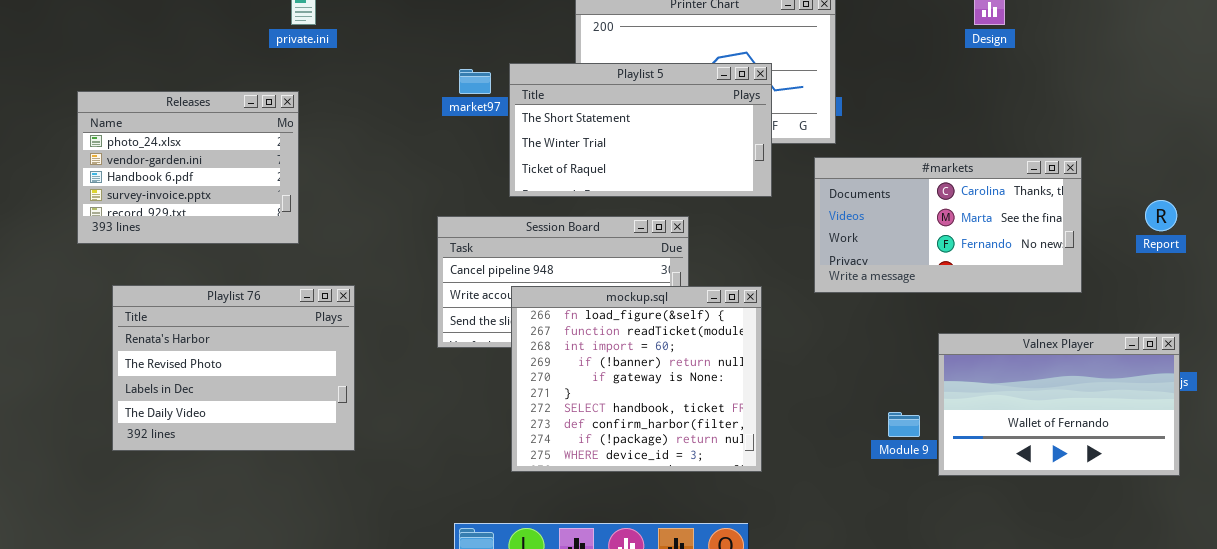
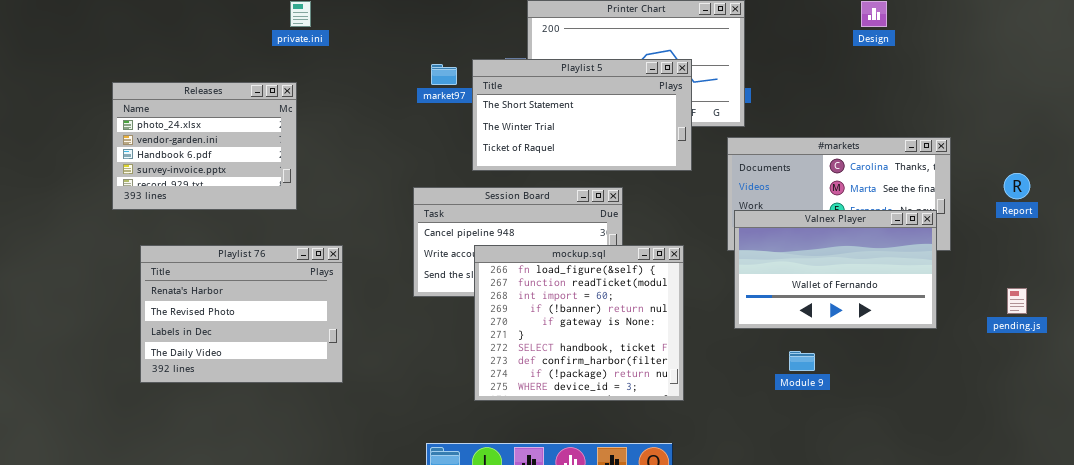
Valnex Player: [938,333,1180,476] -> [734,210,937,329], moved

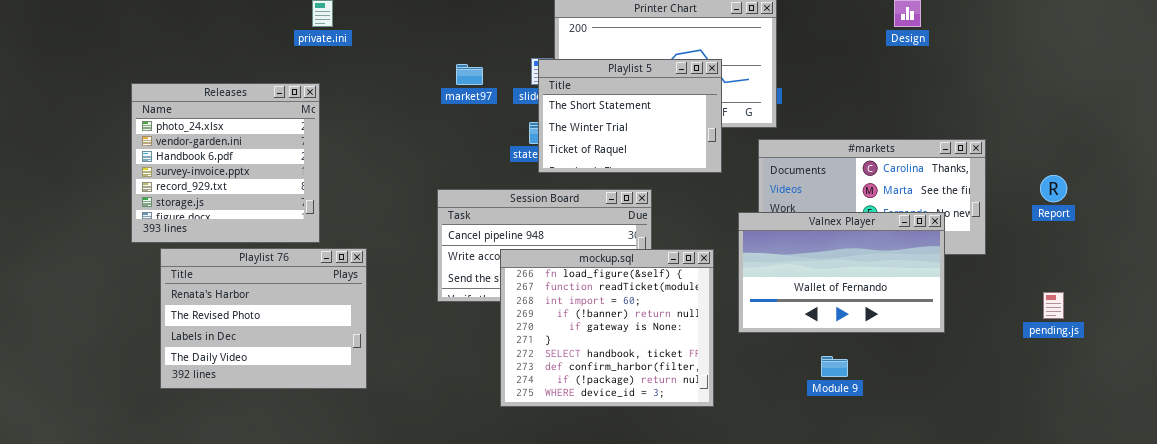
Playlist 5: [472,59,692,171] -> [538,59,722,173], resized
Releases: [112,82,297,210] -> [131,83,320,243], resized
Valnex Player: [734,210,937,329] -> [738,212,945,333], moved

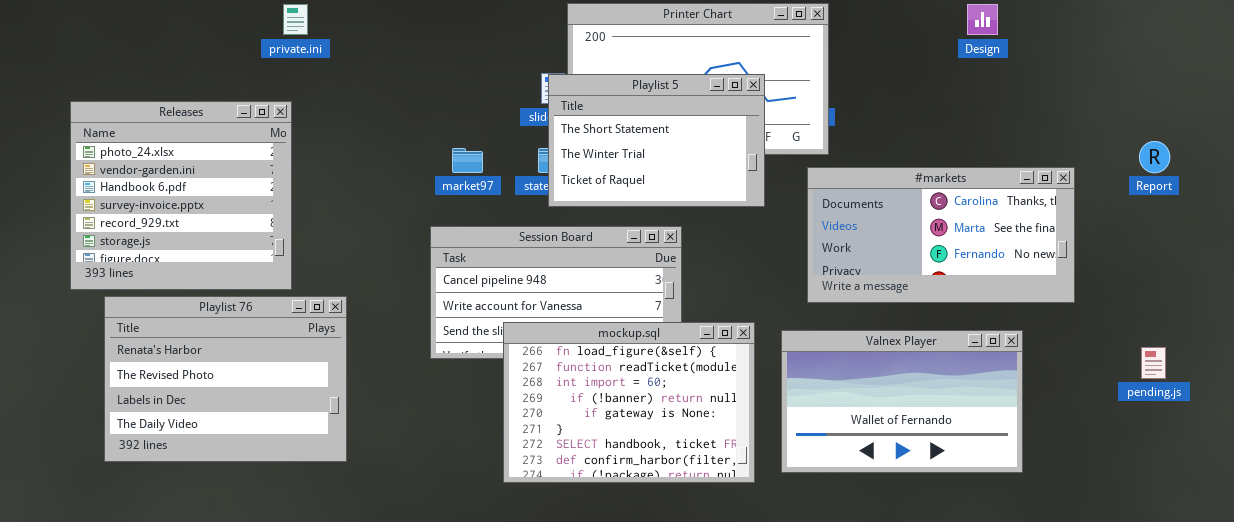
market97: [456,64,483,85] -> [452,148,483,173], moved
Report: [1040,175,1067,202] -> [1139,141,1170,173], moved
Valnex Player: [738,212,945,333] -> [781,330,1023,473], moved
mockup.sql: [500,249,714,407] -> [503,322,755,483], resized

